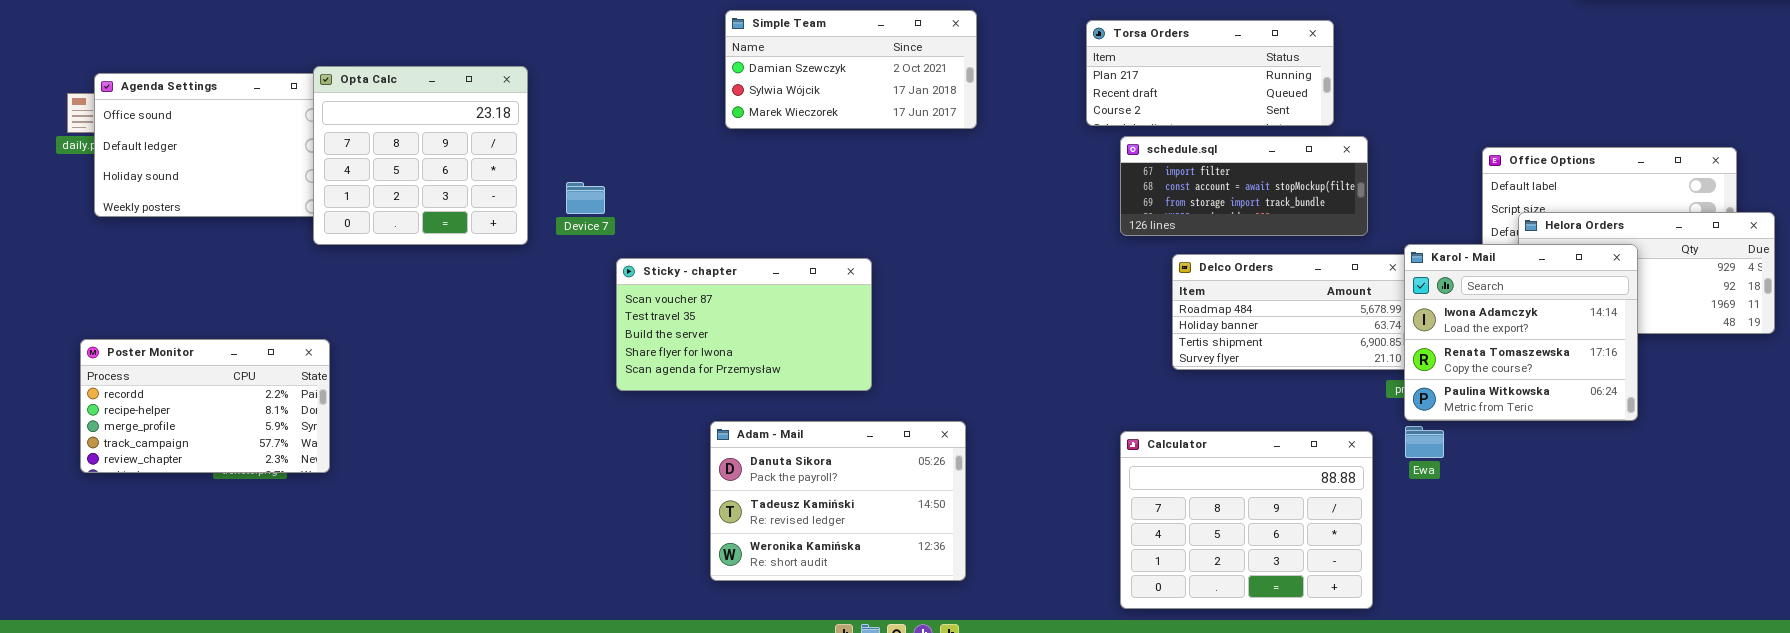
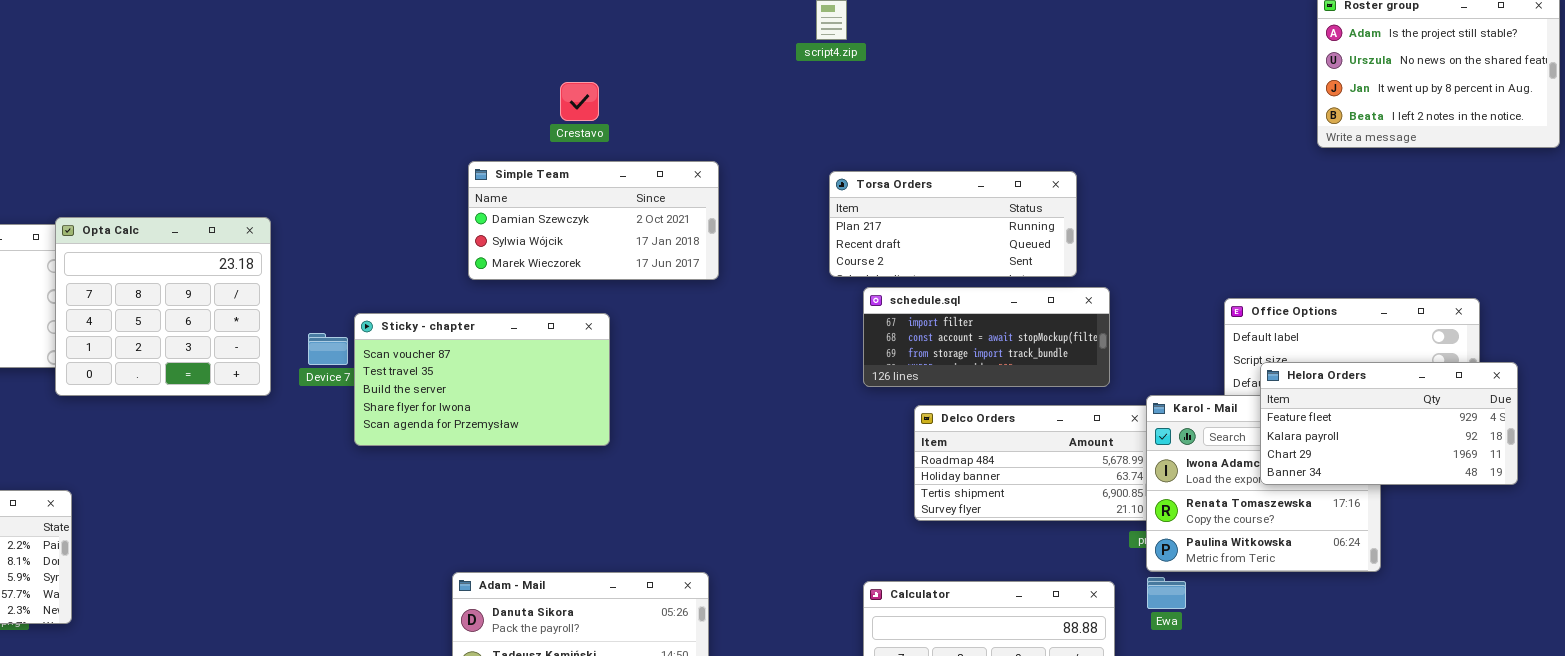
Helora Orders: [1518,212,1775,334] -> [1260,362,1518,485], raised
Sticky - chapter: [616,258,872,391] -> [354,313,610,446], moved

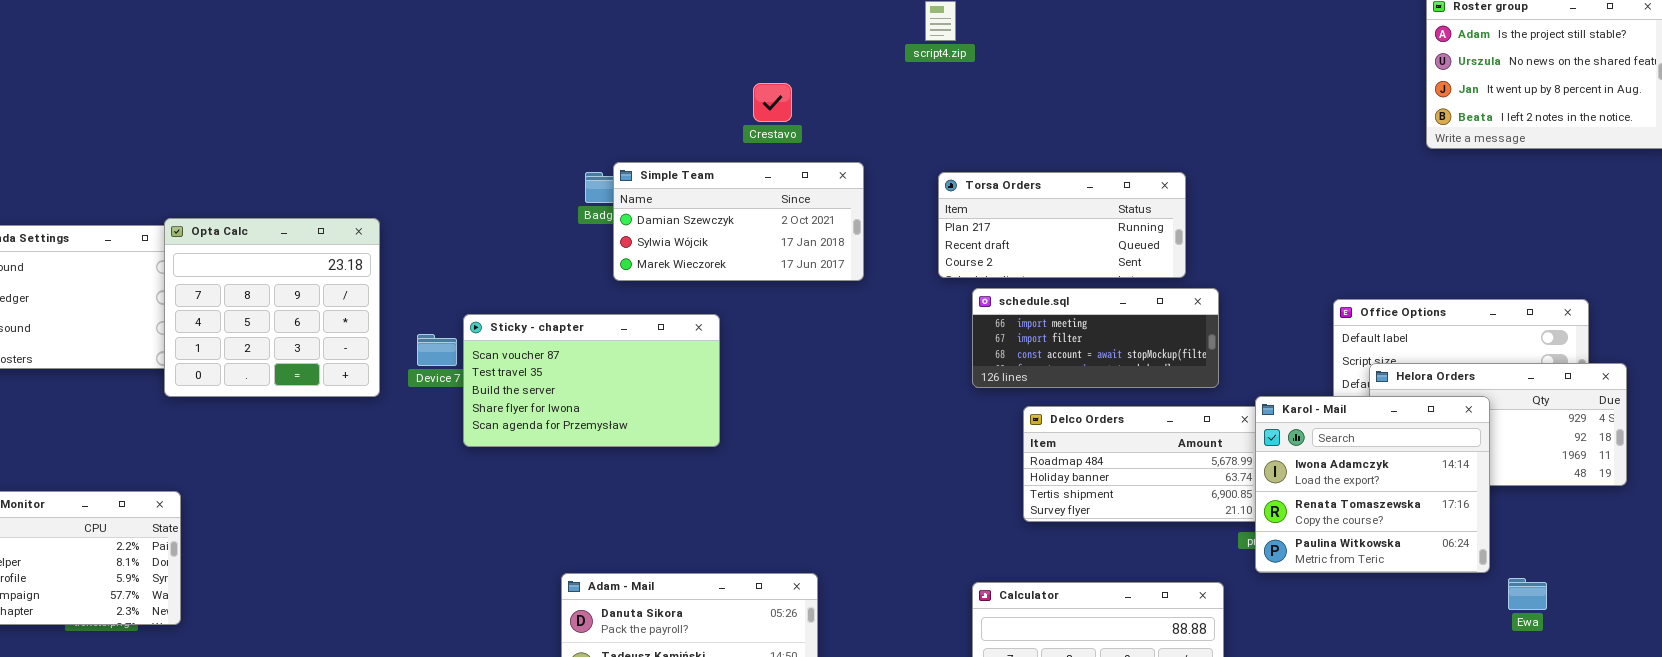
Crestavo: [560,82,599,121] -> [753,83,792,122], moved
Simple Team: [468,161,719,280] -> [613,162,864,281], moved
schedule.sql: [863,287,1110,387] -> [972,288,1219,388], scrolled up 1 row
Karol - Mail: [1146,395,1381,572] -> [1255,396,1490,573], raised
Ewa: [1147,577,1186,609] -> [1508,578,1547,610], moved

